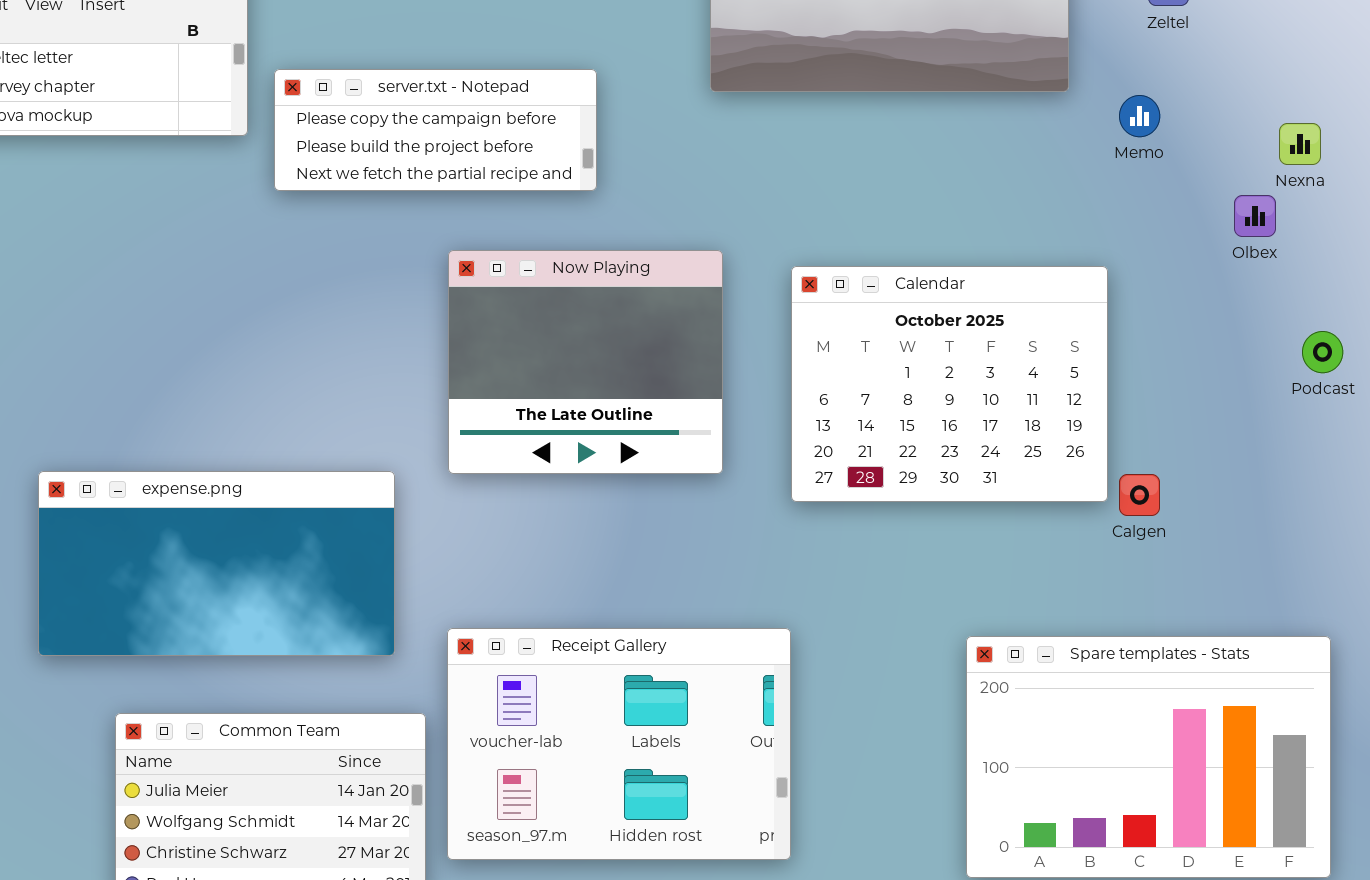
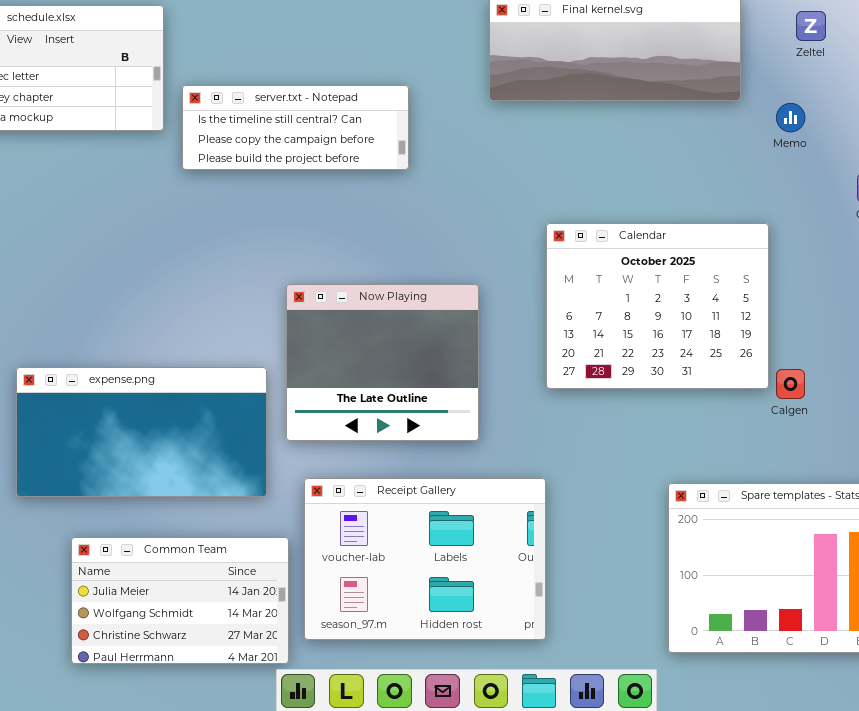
server.txt - Notepad: [274,69,597,191] -> [182,85,409,170], scrolled up 1 row
Now Playing: [448,250,723,474] -> [286,284,479,441], moved

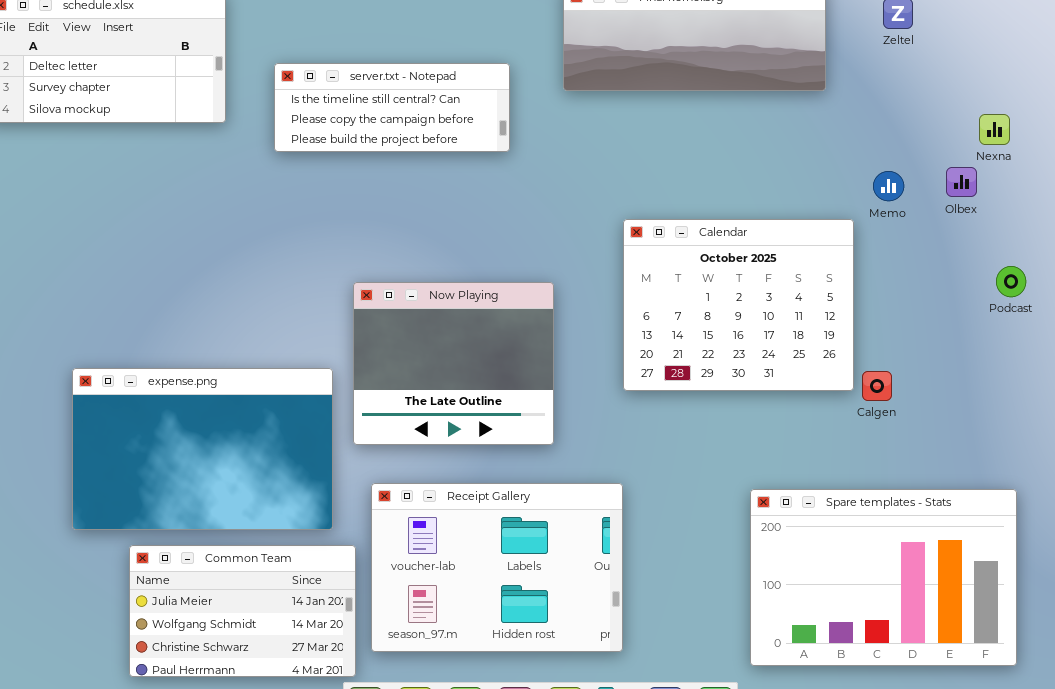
server.txt - Notepad: [182,85,409,170] -> [274,63,510,152], moved
Memo: [776,103,805,132] -> [873,171,904,201], moved
expense.png: [16,367,267,497] -> [72,368,333,530], resized

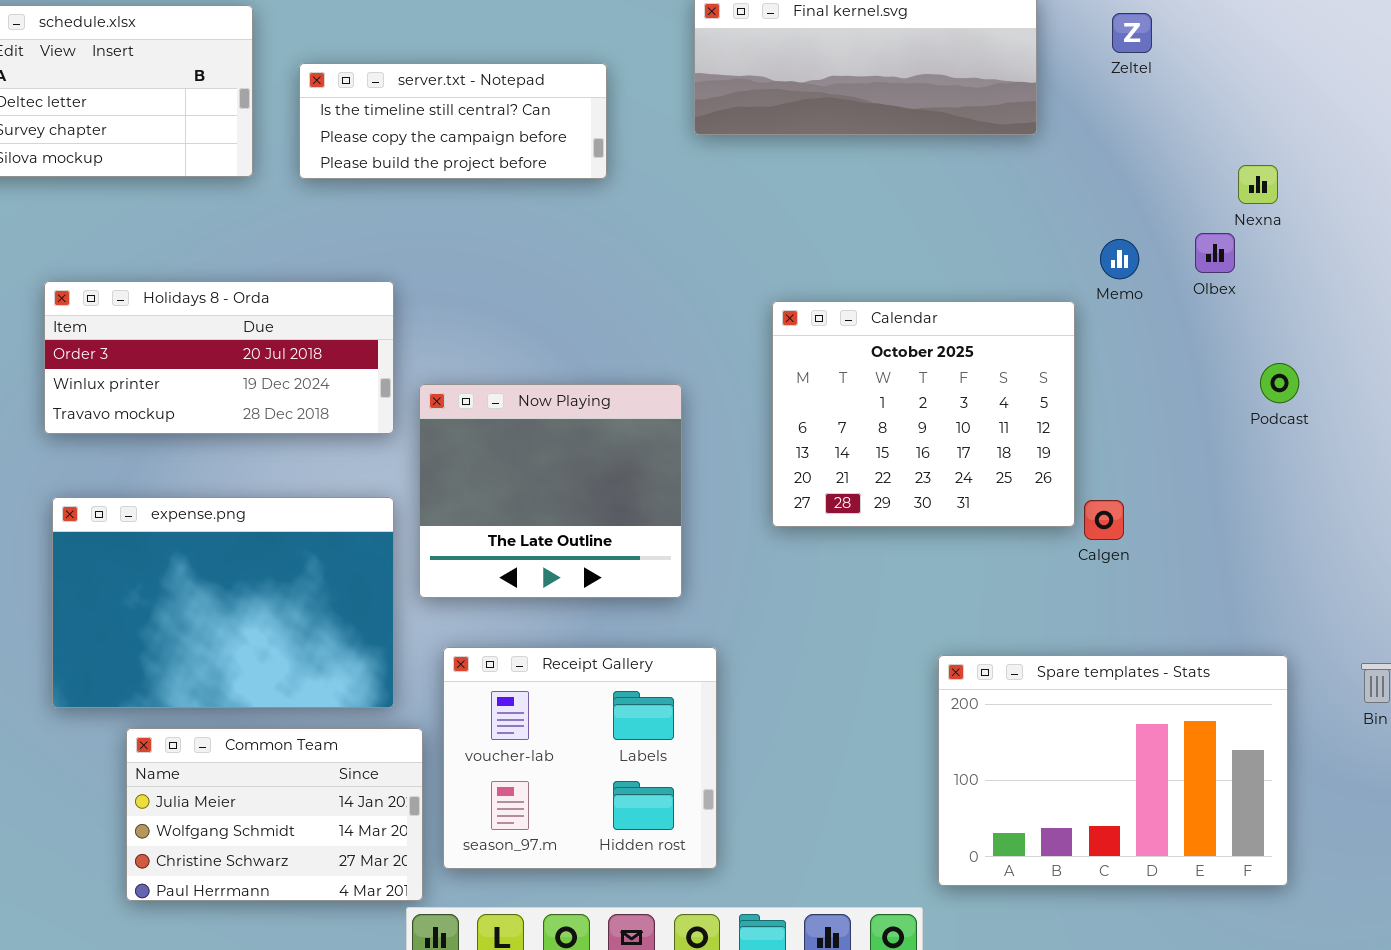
server.txt - Notepad: [274,63,510,152] -> [299,63,607,179], moved
Holidays 8 - Orda: none -> [44,281,394,434], opened
Receipt Gallery: [371,483,623,652] -> [443,647,717,869], resized

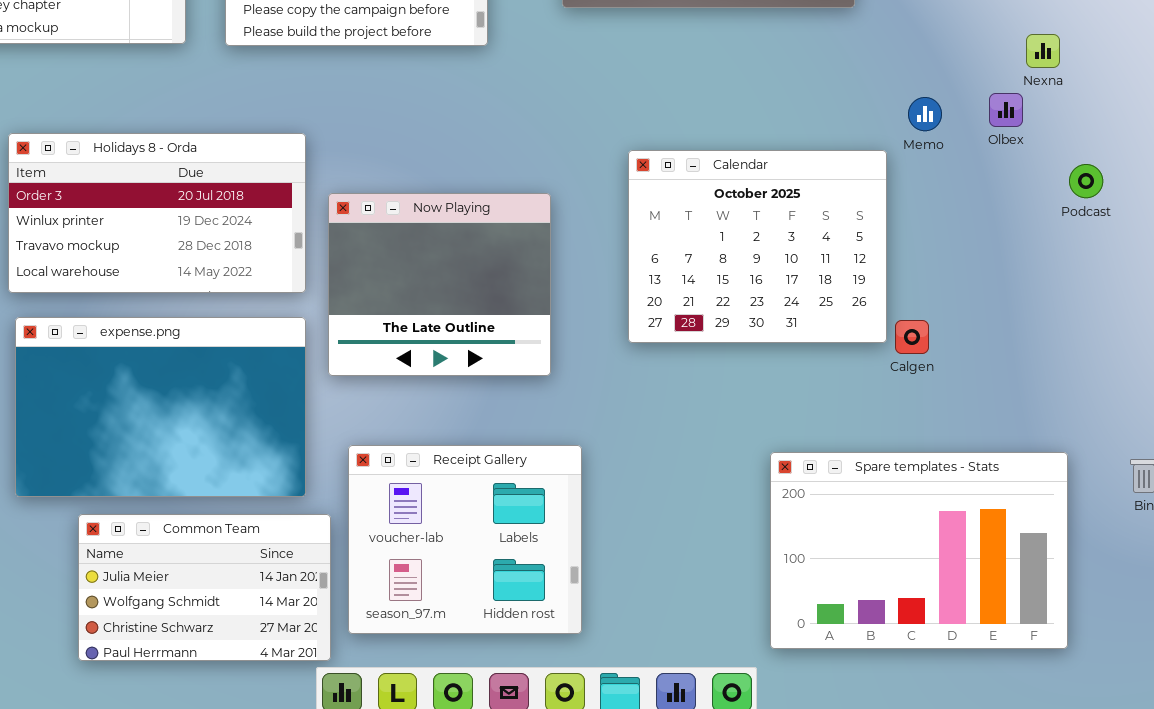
Holidays 8 - Orda: [44,281,394,434] -> [8,133,306,293], resized
Podcast: [1260,363,1299,403] -> [1069,164,1103,198], moved
Now Playing: [419,384,682,598] -> [328,193,551,376], moved

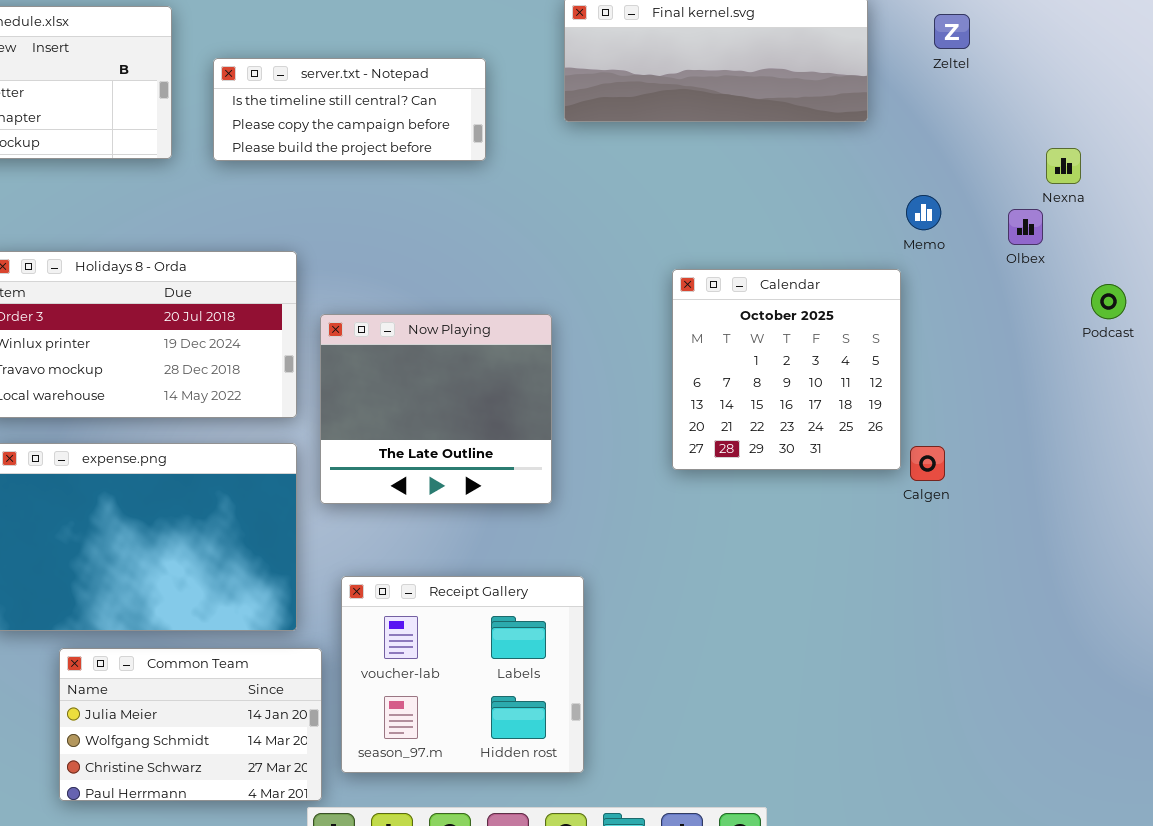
Memo: [908,97,942,131] -> [906,195,941,230], moved
Calendar: [628,150,887,343] -> [672,269,901,470], resized
Spare templates - Stats: [770,452,1068,649] -> none, closed

